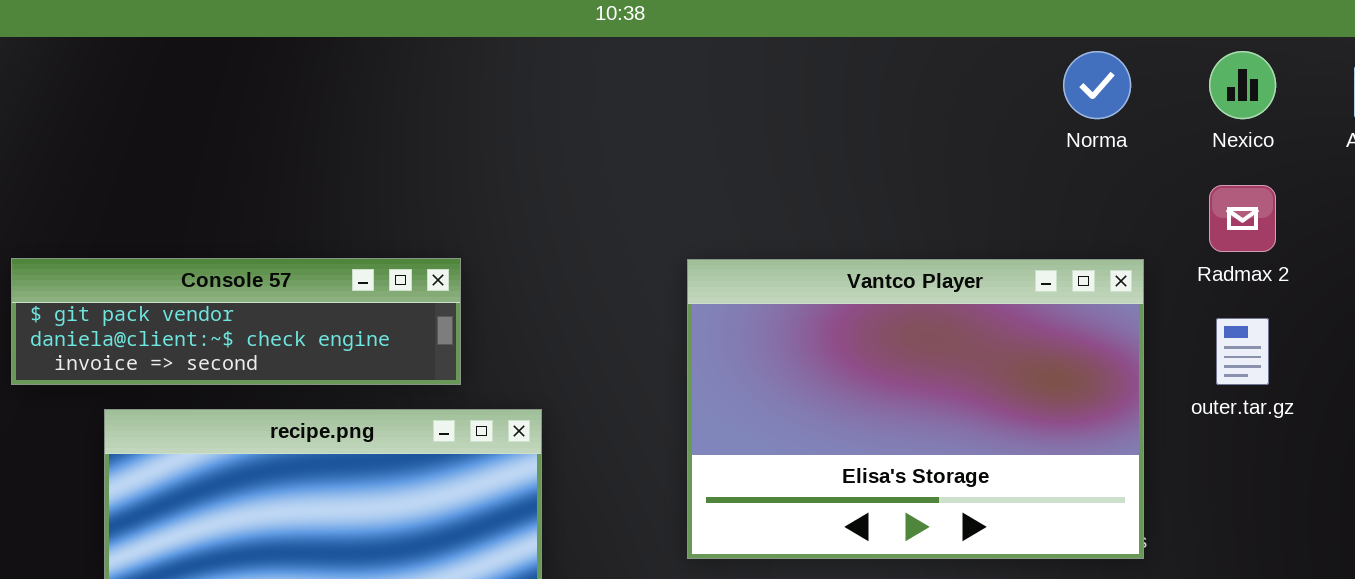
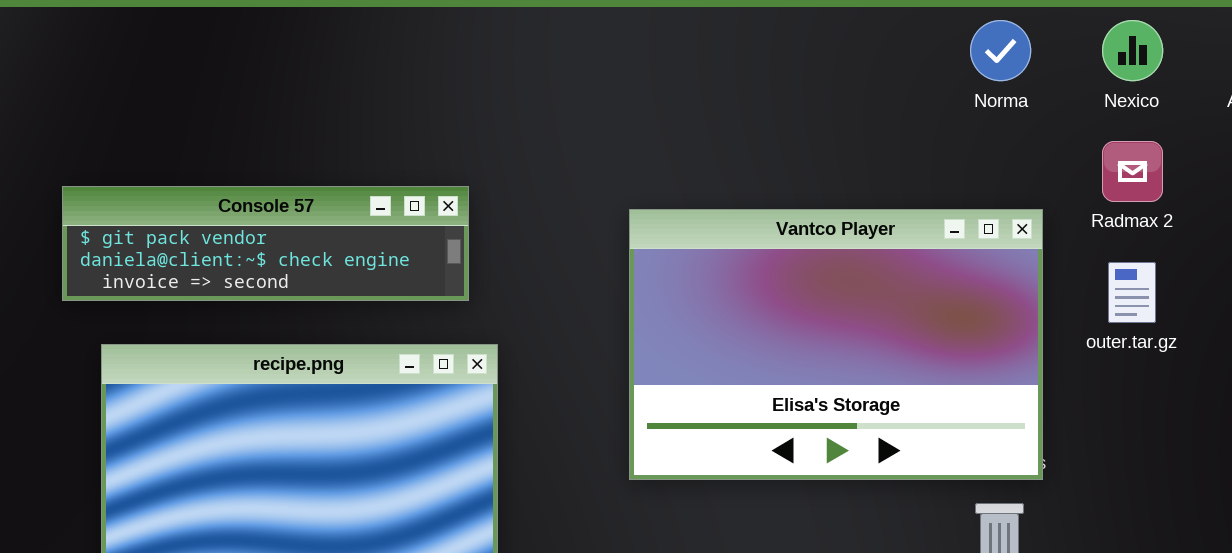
Console 57: [11,258,461,385] -> [62,186,469,301], moved

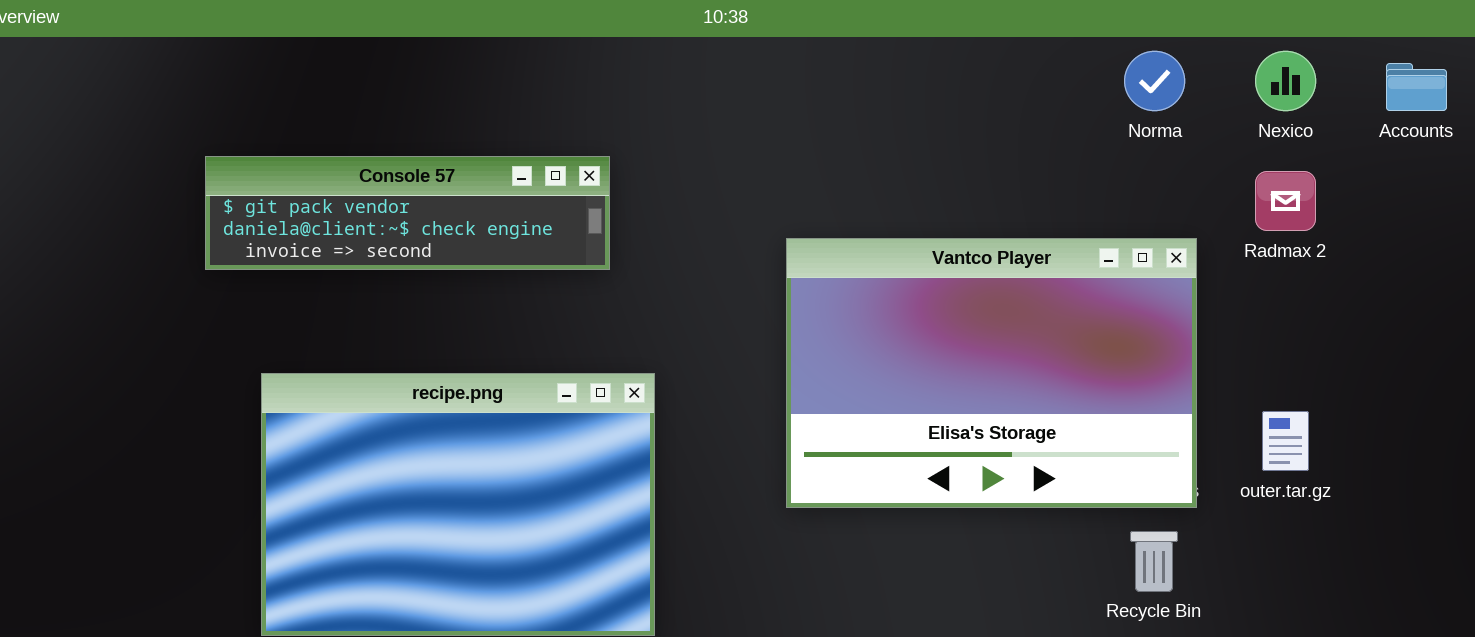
Console 57: [62,186,469,301] -> [205,156,610,270], moved
outer.tar.gz: [1108,262,1156,323] -> [1262,411,1309,471], moved

